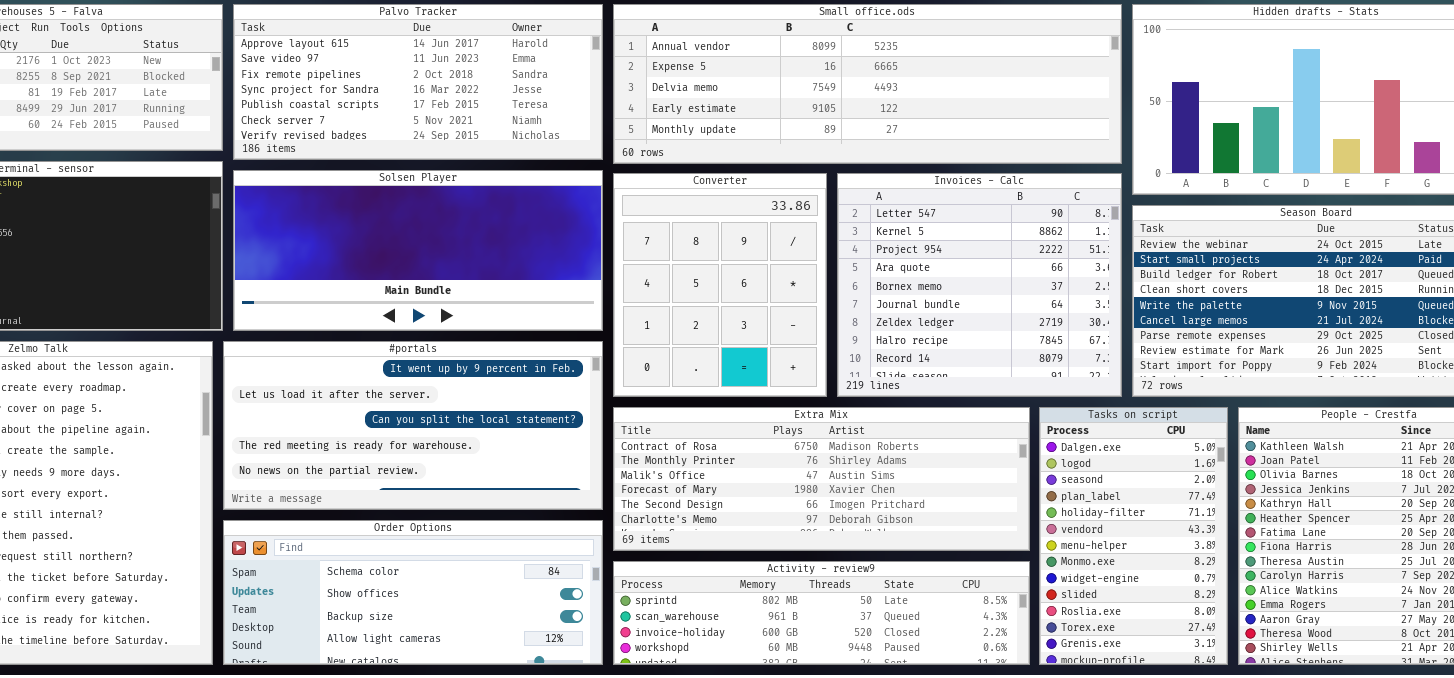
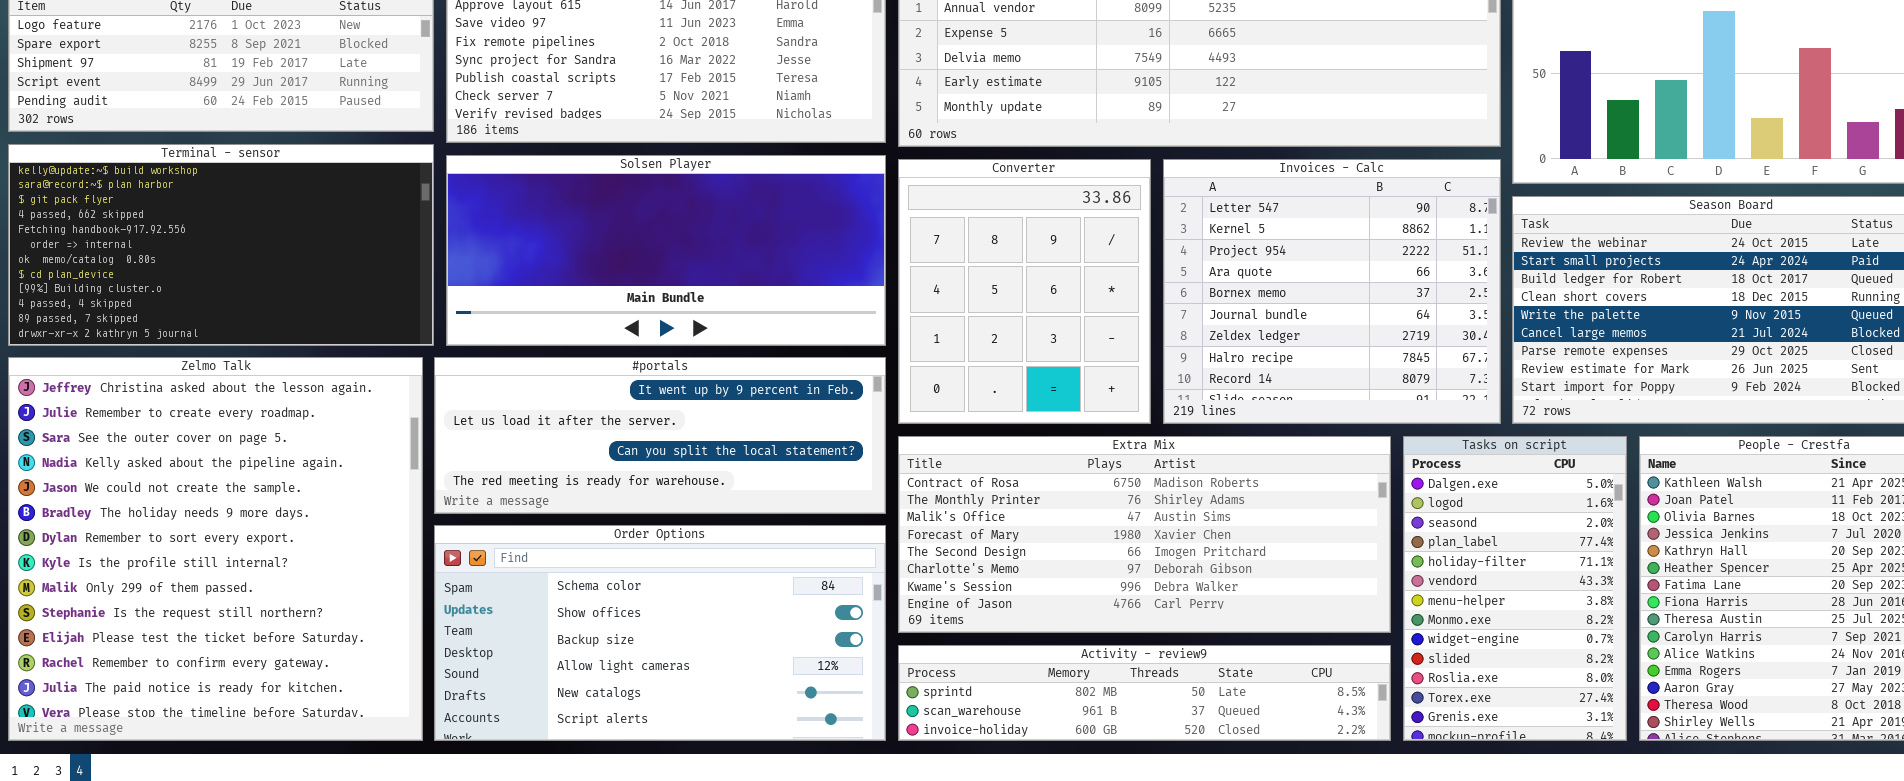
#portals: [223,341,603,510] -> [434,357,886,514], resized
Extra Mix: [613,407,1030,551] -> [898,436,1391,633], resized
Order Options: [223,520,603,665] -> [434,525,886,741], resized
Activity - review9: [613,561,1030,665] -> [898,645,1391,741], resized

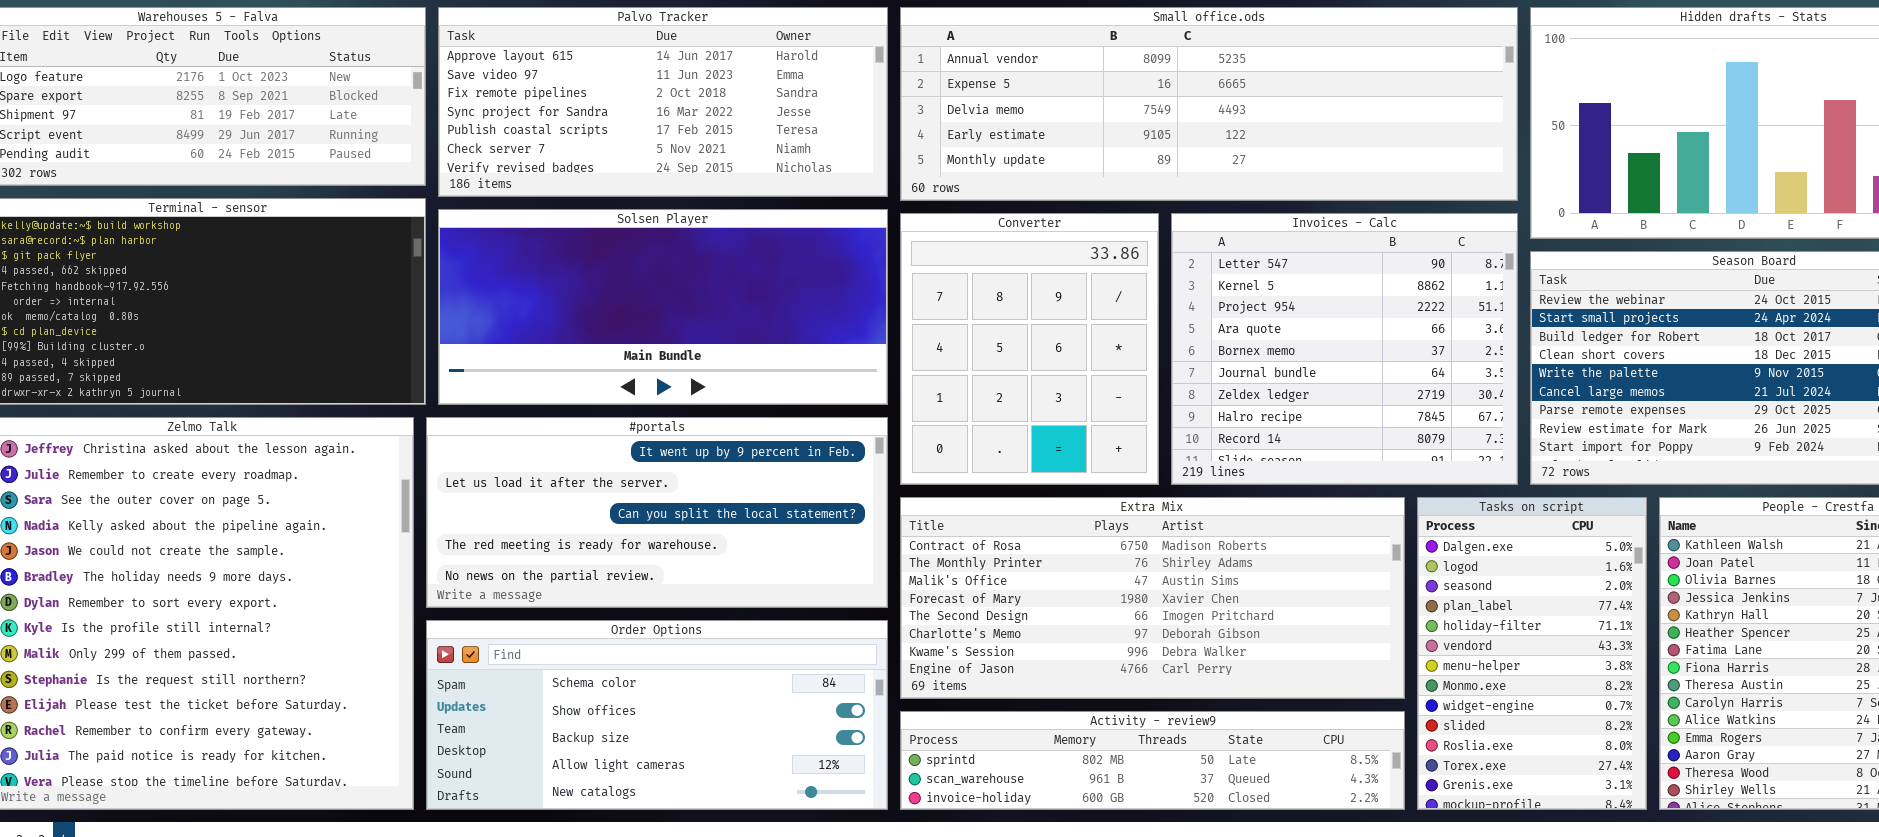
#portals: [434,357,886,514] -> [426,417,888,608], resized
Order Options: [434,525,886,741] -> [426,620,888,810], resized

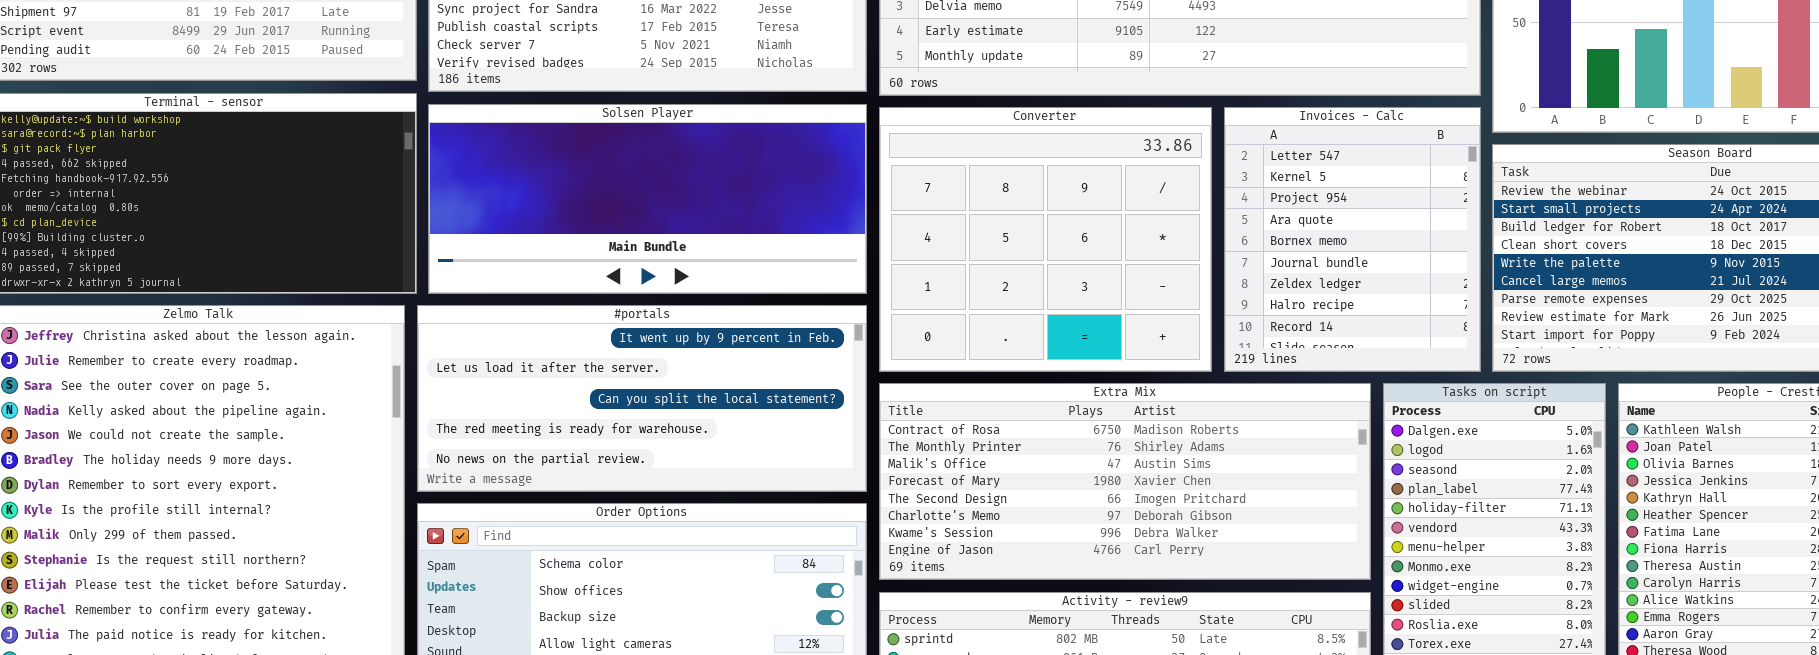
Converter: [900,213,1159,485] -> [879,107,1212,372], resized
Invoices - Calc: [1171,213,1518,485] -> [1224,107,1481,372], resized

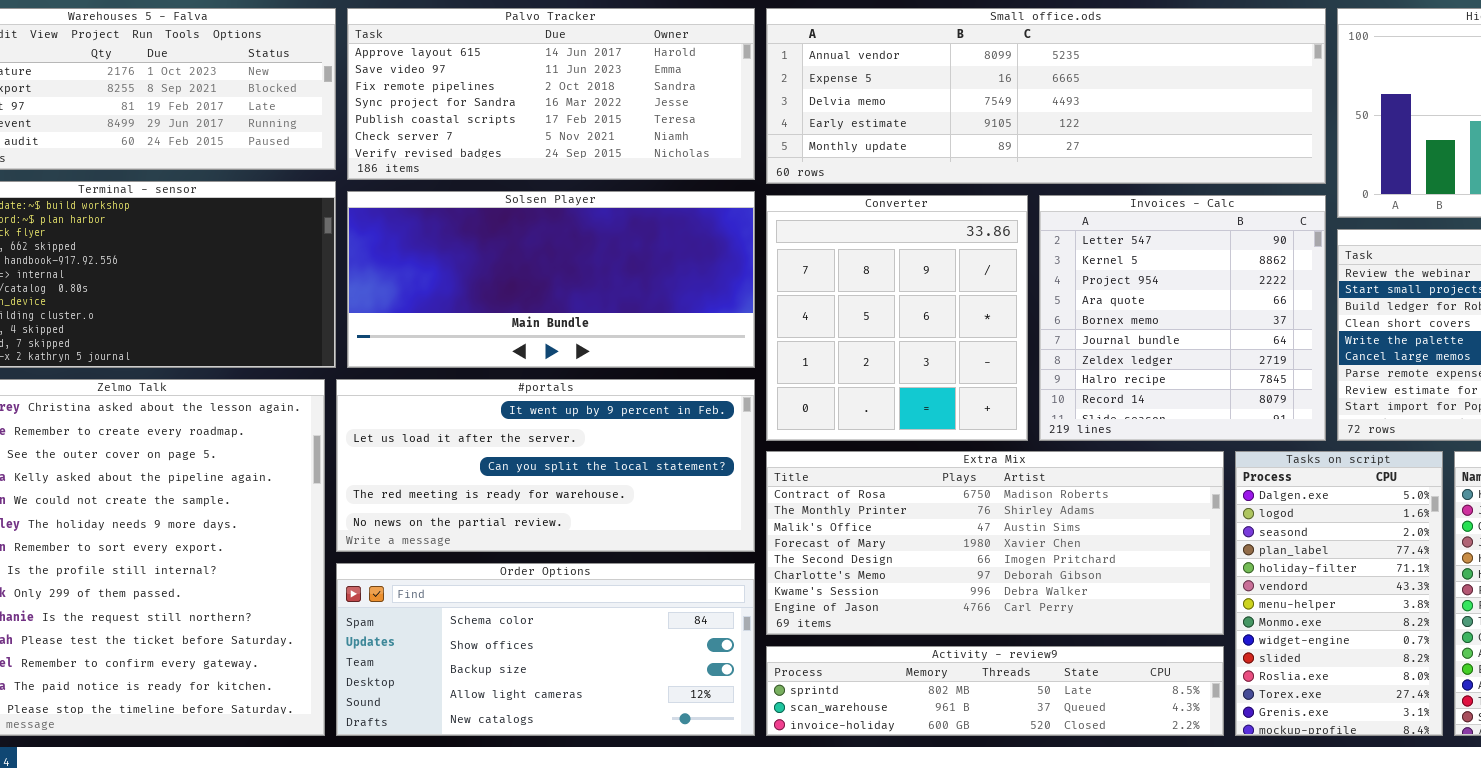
Converter: [879,107,1212,372] -> [766,195,1028,441], resized
Invoices - Calc: [1224,107,1481,372] -> [1039,195,1326,441], resized

